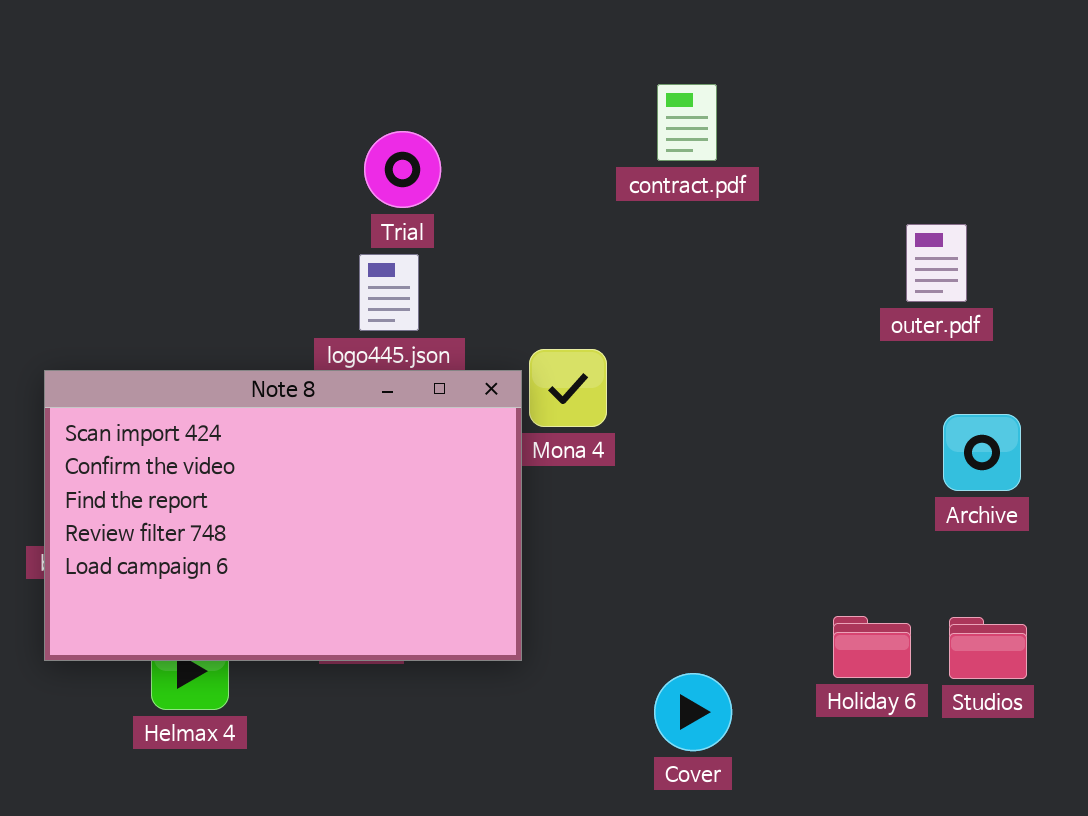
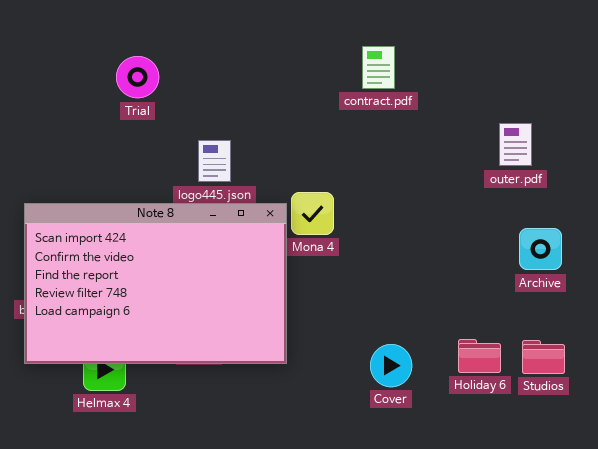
Trial: [364,131,441,208] -> [116,56,159,98], moved
Cover: [654,673,732,751] -> [370,344,412,387], moved

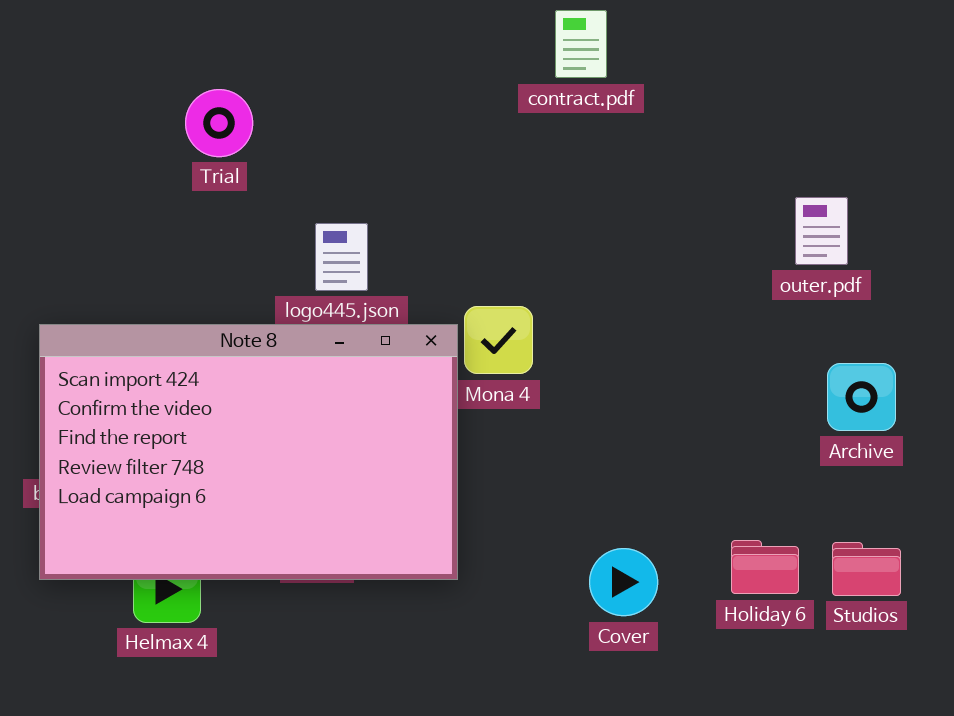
contract.pdf: [362,46,395,89] -> [555,10,607,78], moved

